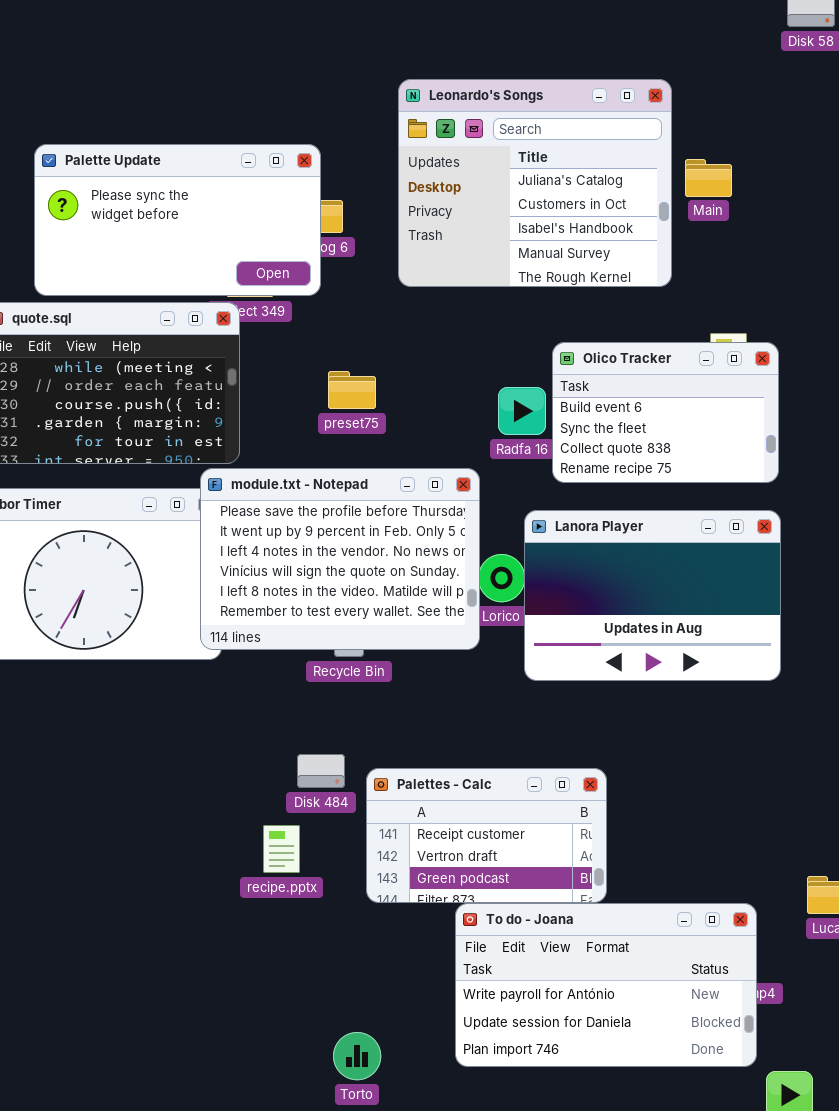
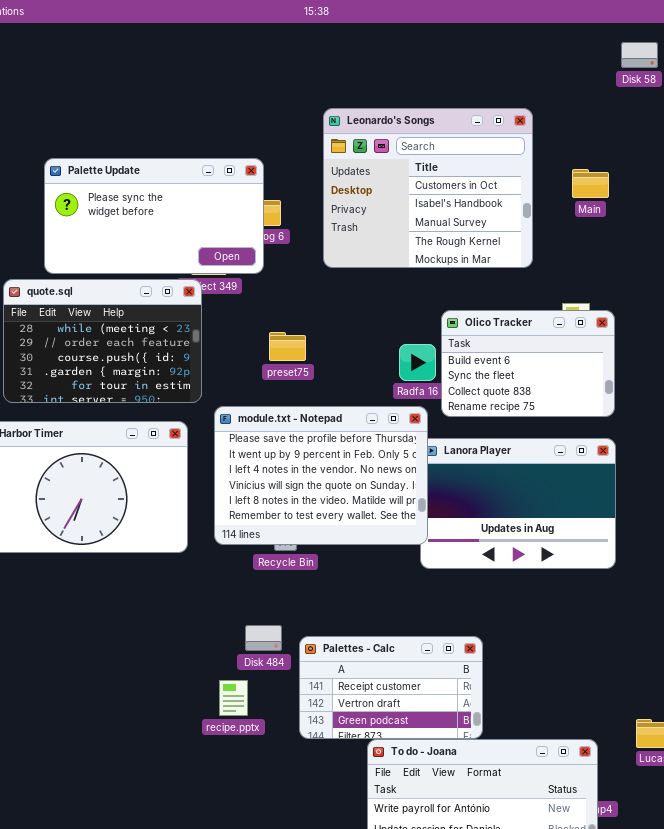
Leonardo's Songs: [398,79,672,287] -> [323,108,533,268], scrolled down 1 row
Main: [685,159,732,197] -> [572,169,609,198], moved
module.txt - Notepad: [200,468,480,650] -> [214,406,428,545], moved

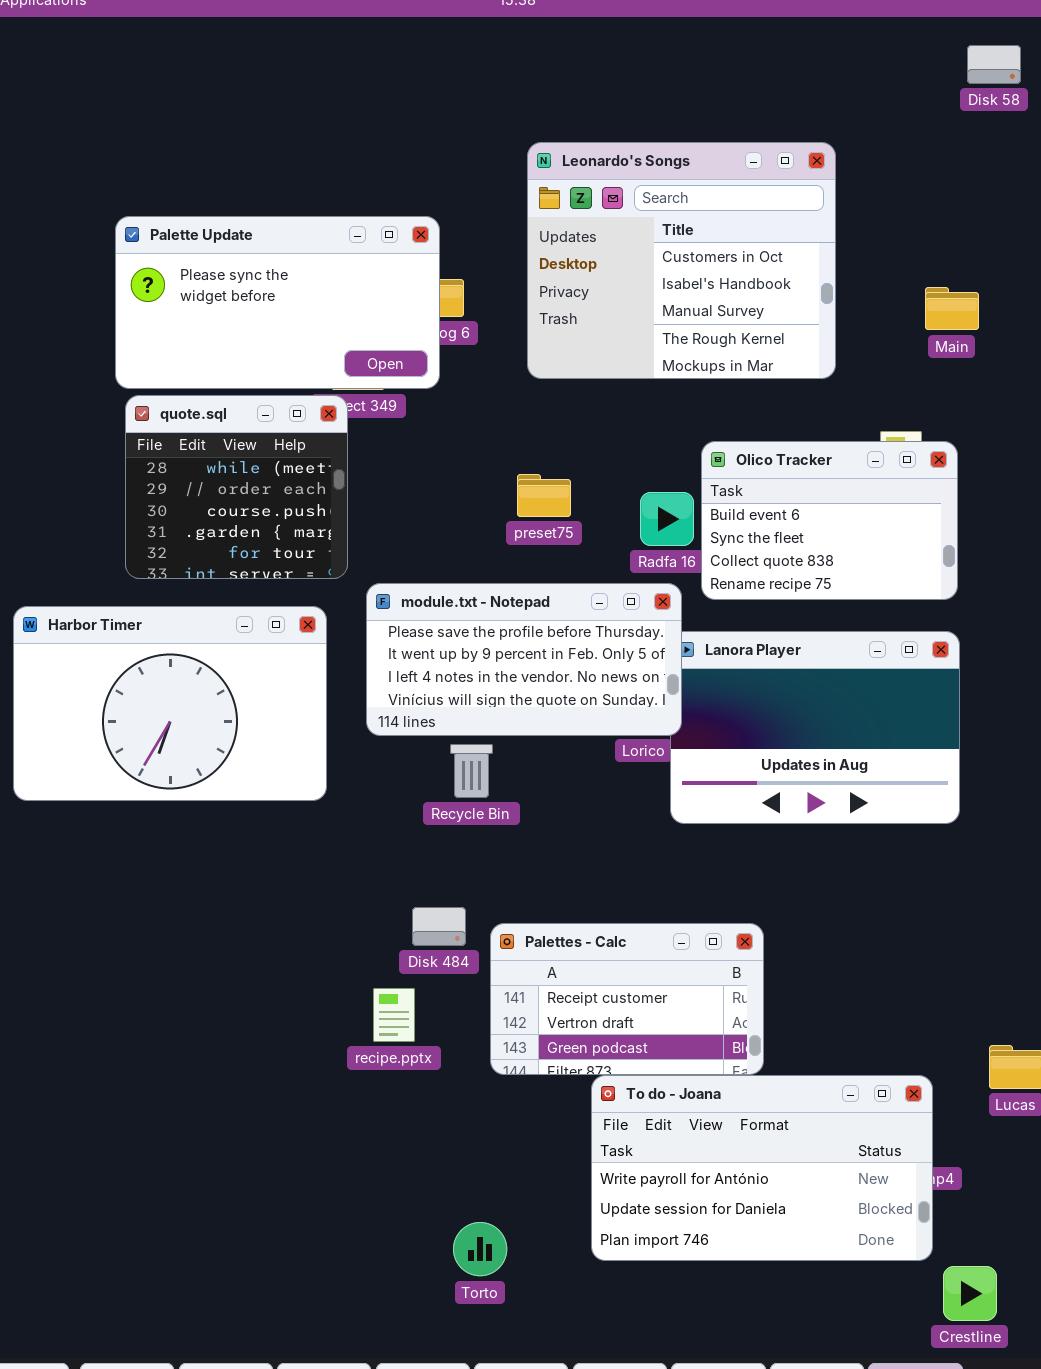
Main: [572,169,609,198] -> [925,287,979,330], moved
quote.sql: [3,279,202,403] -> [125,395,348,579], resized
preset75: [269,332,306,361] -> [517,474,571,517], moved
module.txt - Notepad: [214,406,428,545] -> [366,583,682,736], resized

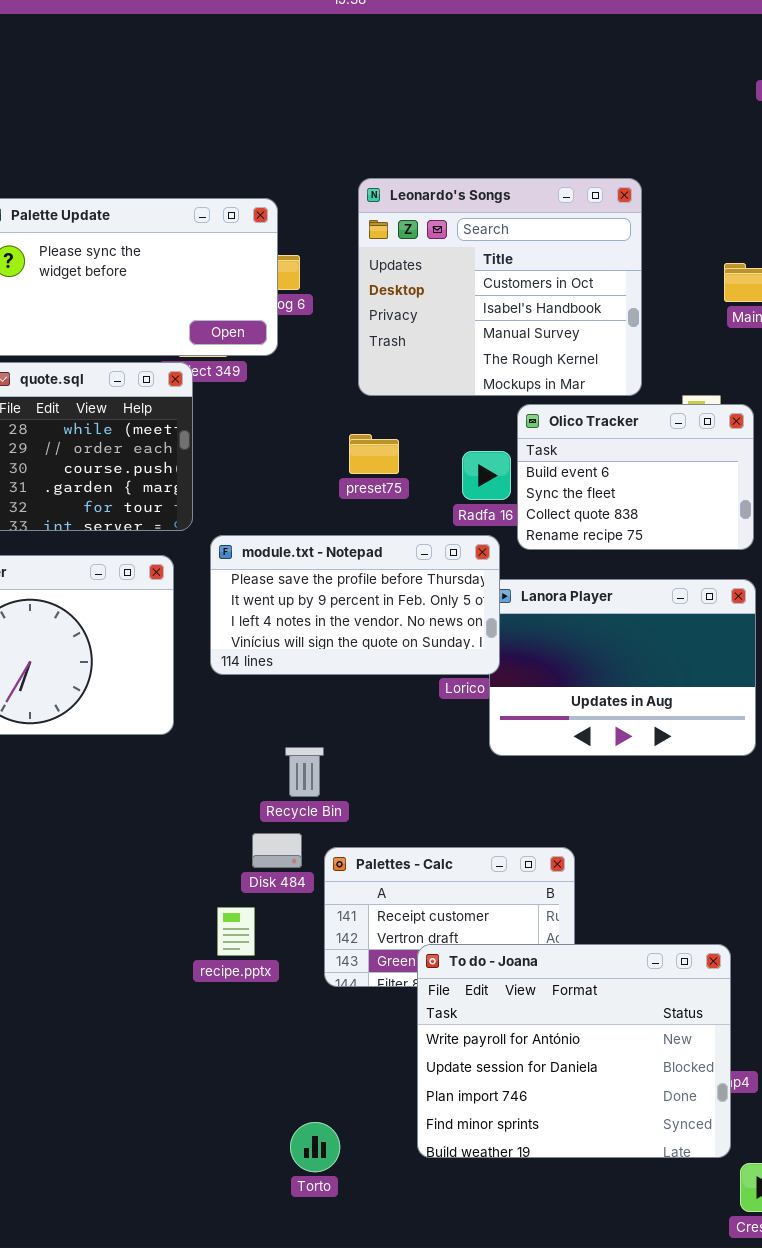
Leonardo's Songs: [527,142,836,379] -> [358,178,642,396], moved
Recycle Bin: [450,744,493,798] -> [285,747,324,797], moved
To do - Joana: [591,1075,933,1261] -> [417,944,731,1158], resized

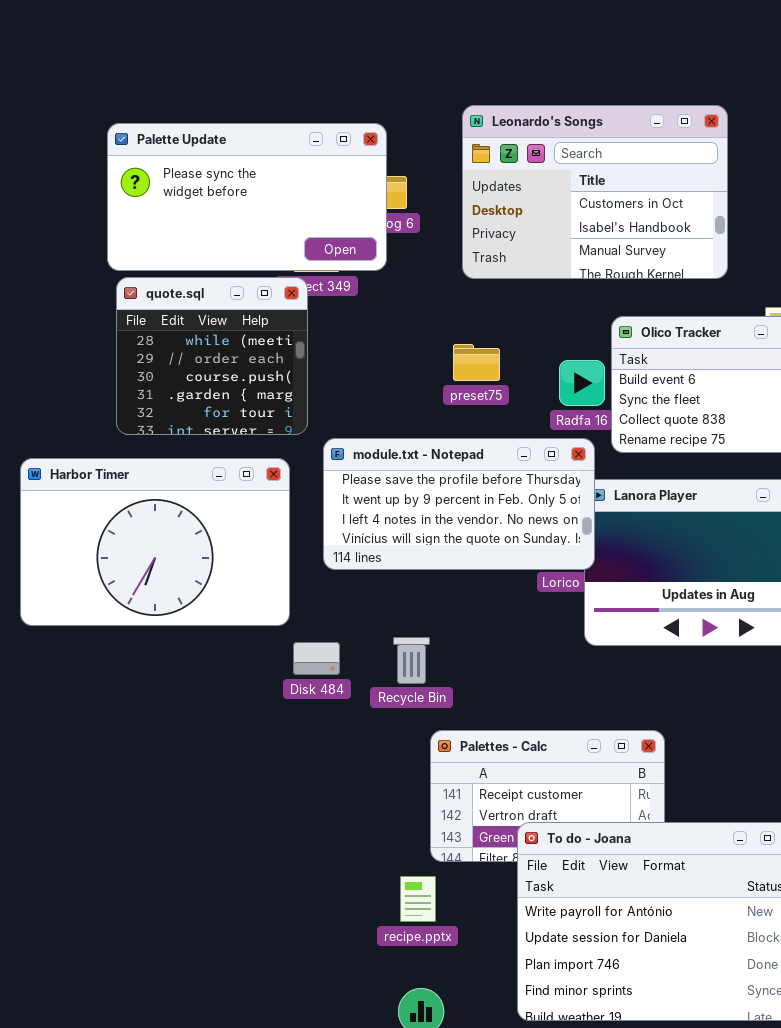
Leonardo's Songs: [358,178,642,396] -> [462,105,728,279], resized
Disk 484: [252,833,302,868] -> [293,642,340,675], moved
recipe.pptx: [217,907,255,956] -> [400,876,436,922], moved

